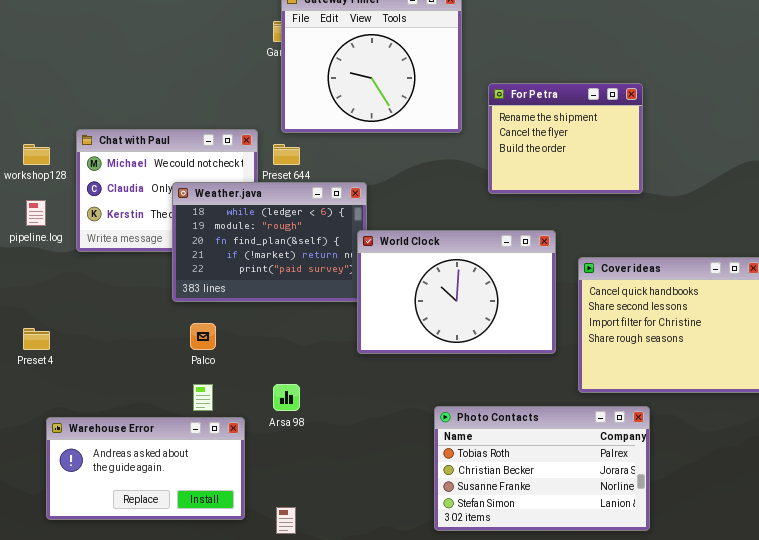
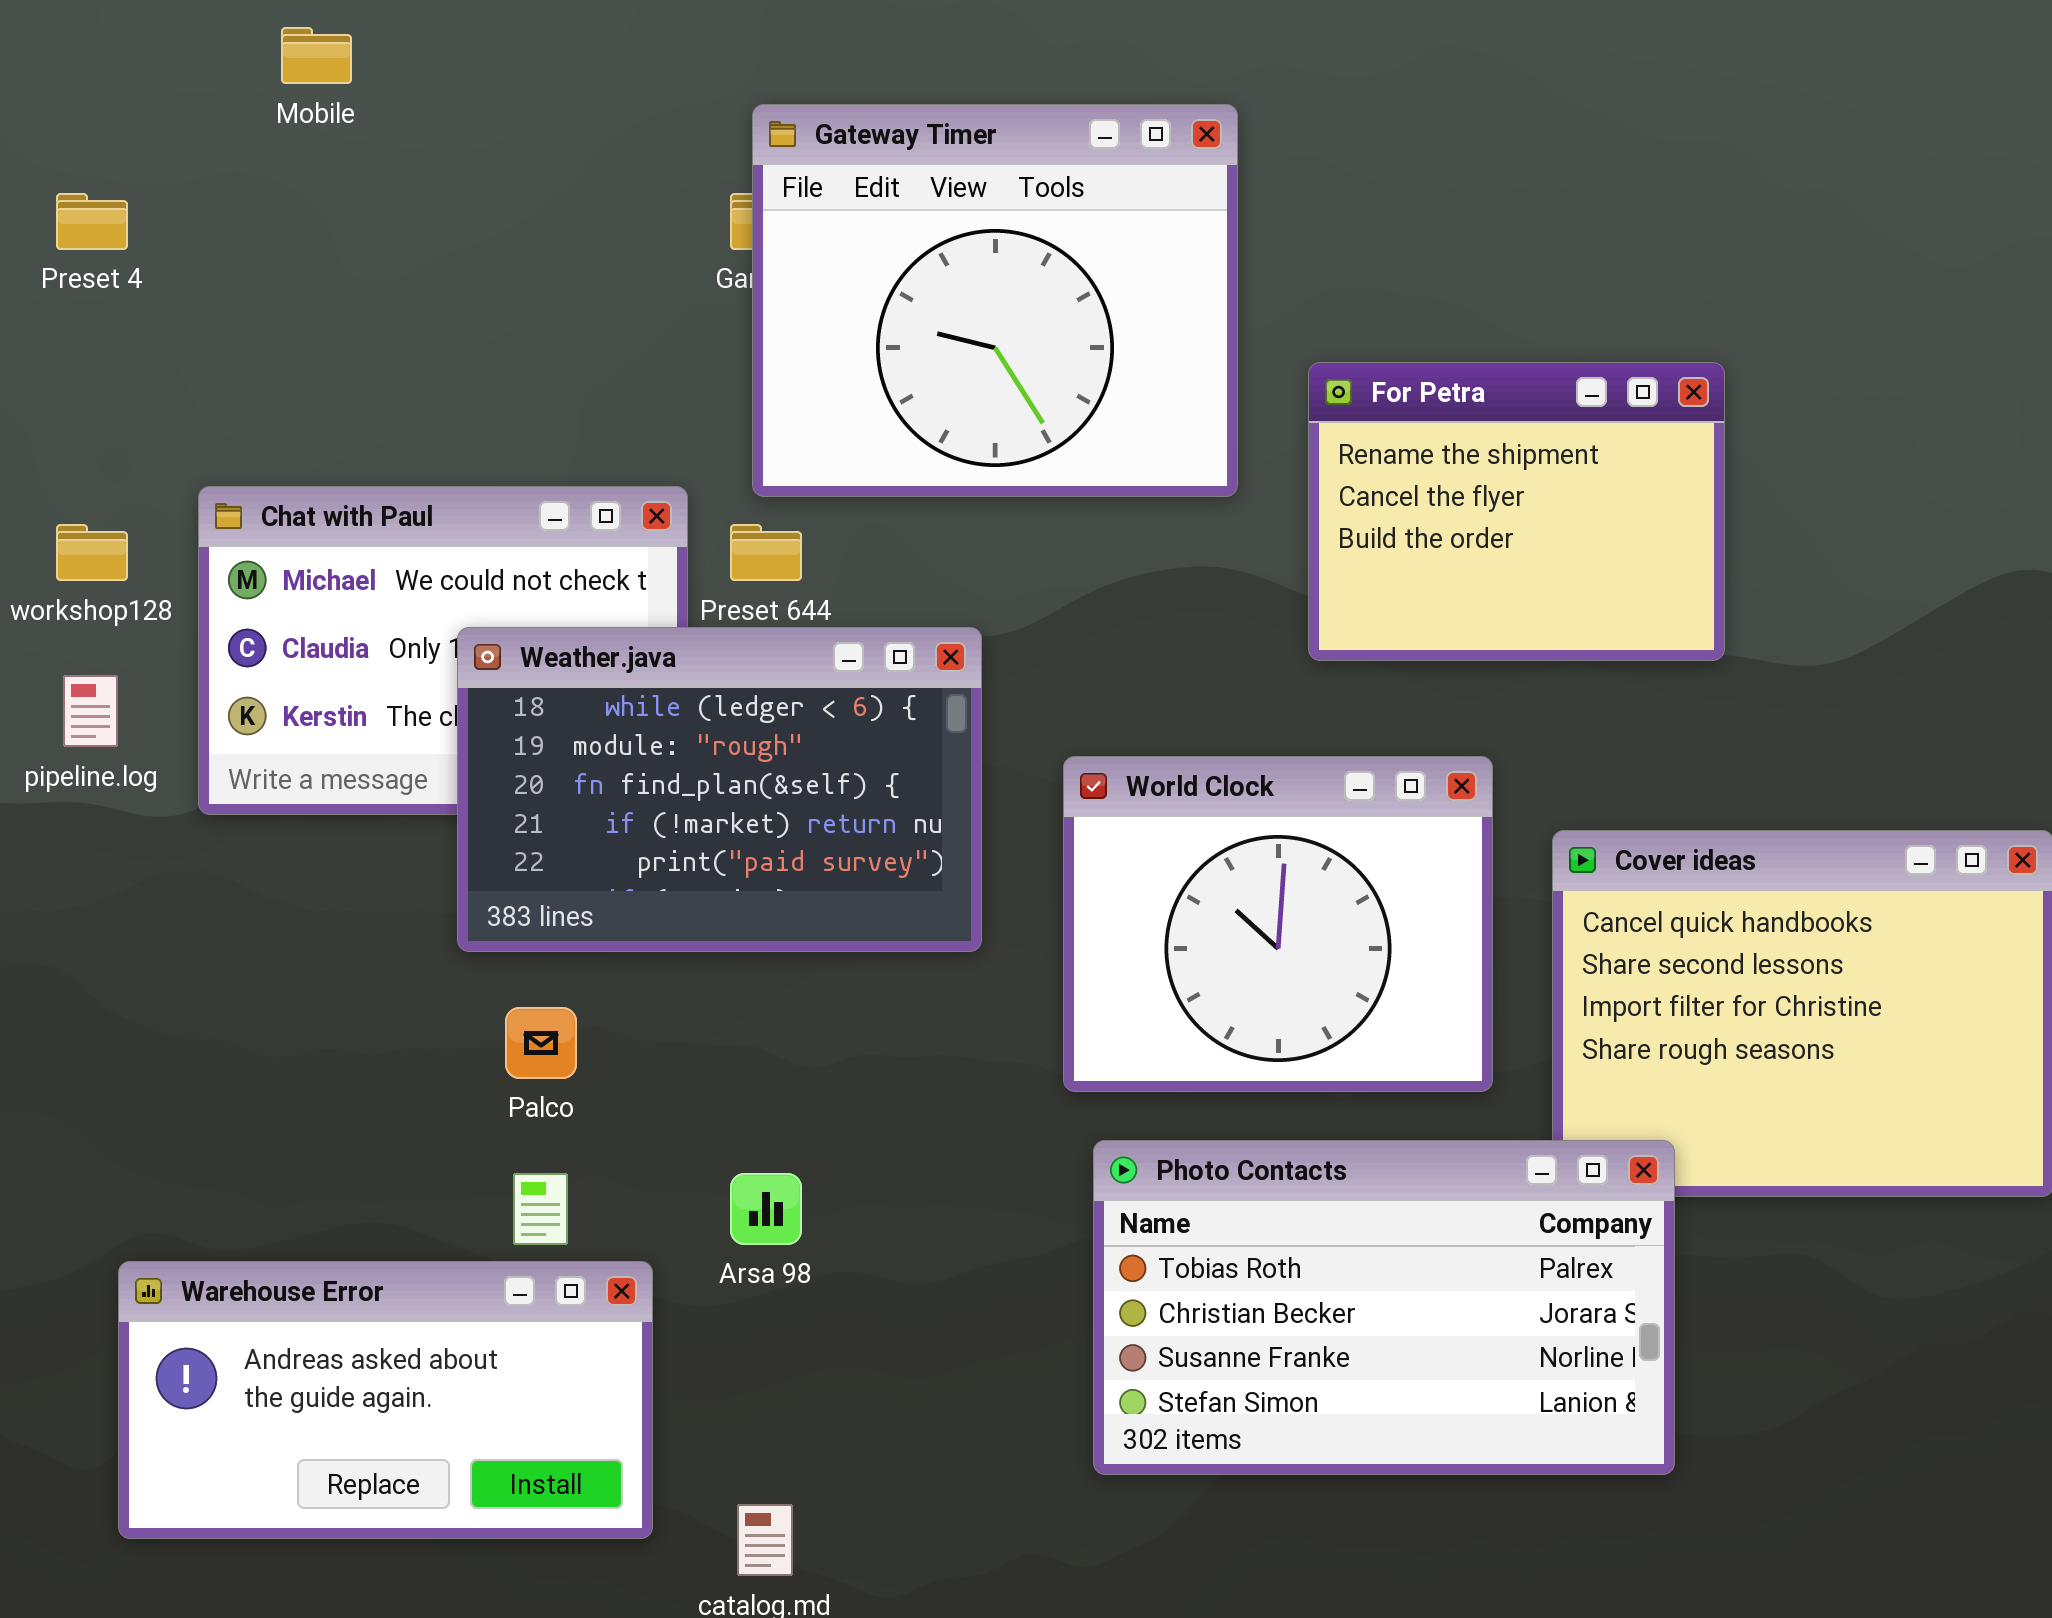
World Clock: [357,230,556,354] -> [1063,756,1493,1092], resized
Preset 4: [23,328,50,350] -> [56,193,128,250], moved
Photo Contacts: [434,406,650,531] -> [1093,1140,1675,1475], moved

